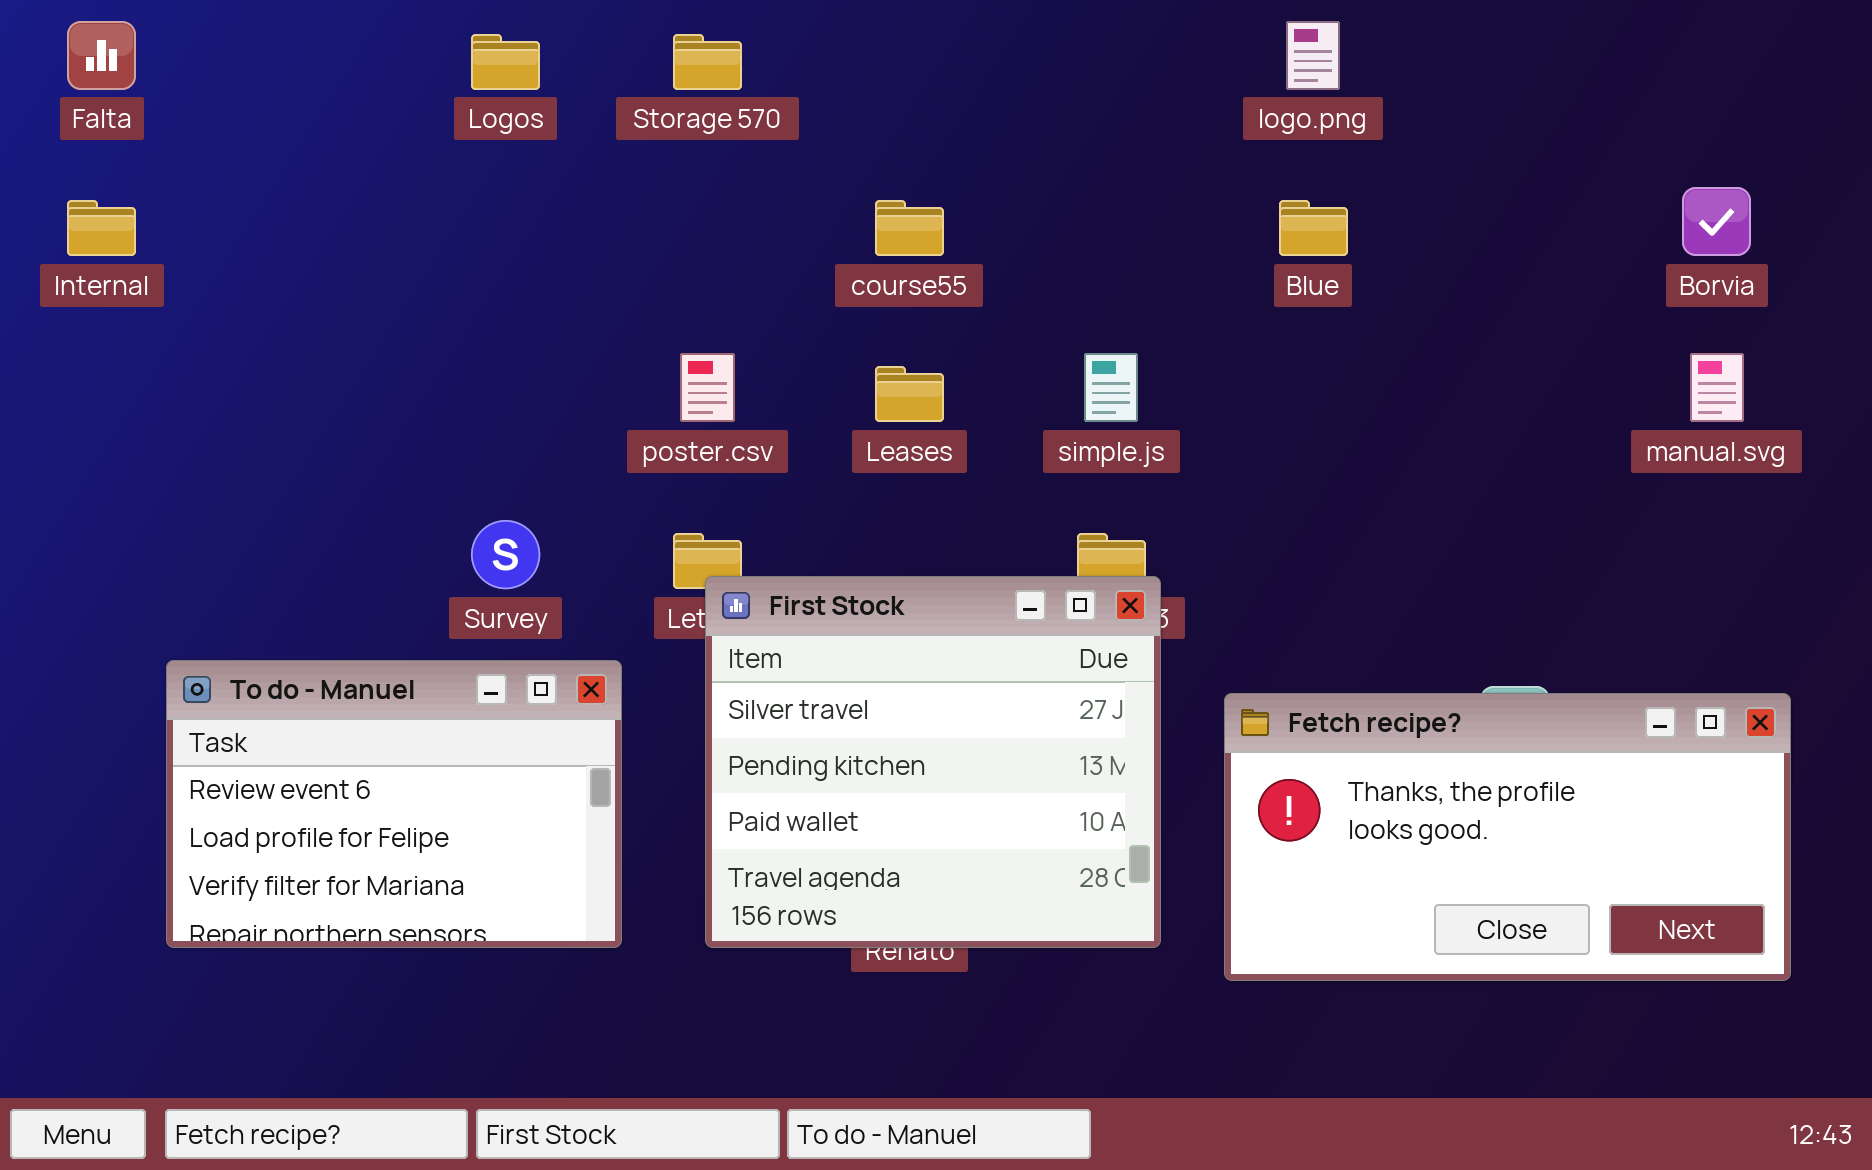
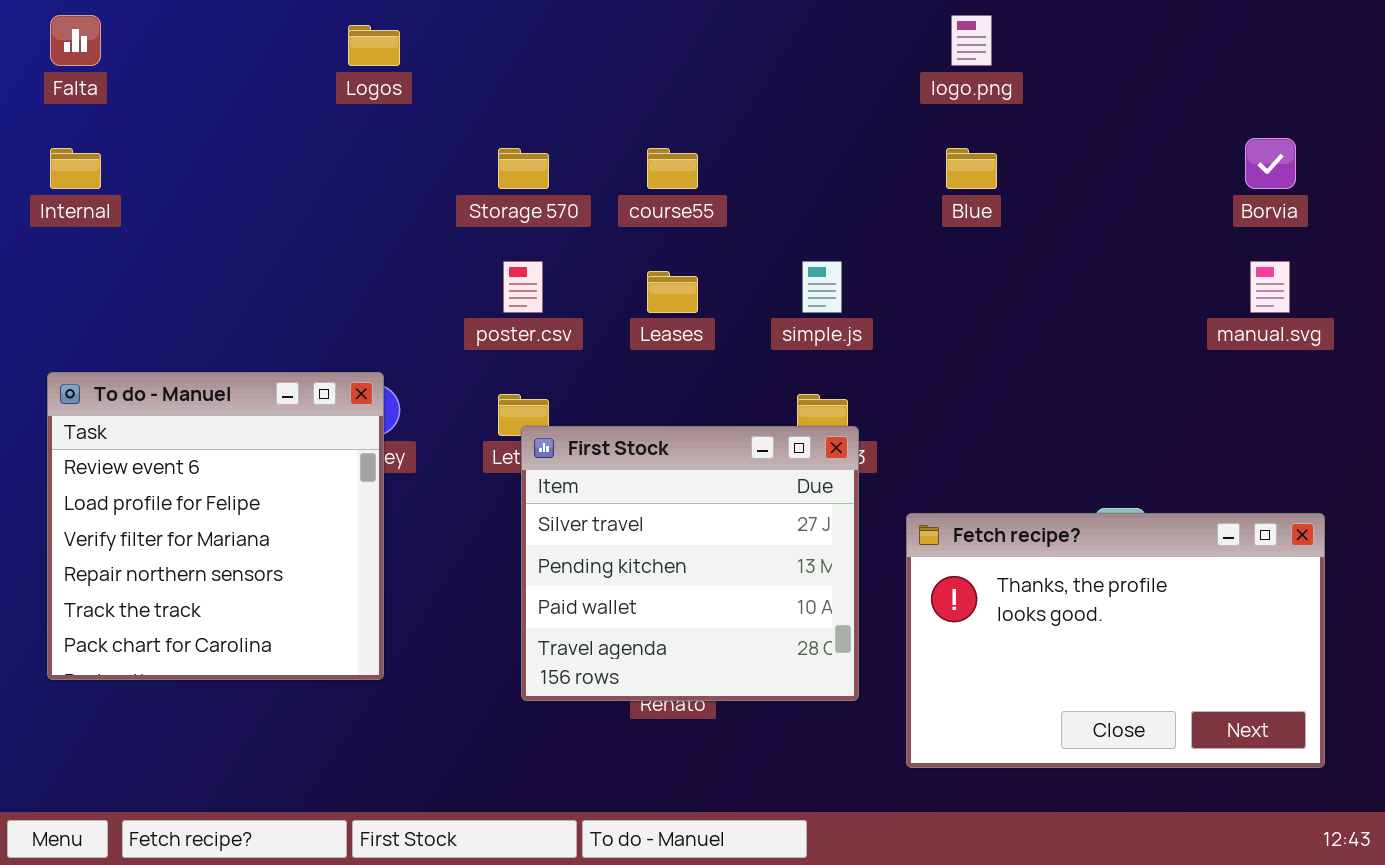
Storage 570: [673,34,742,90] -> [498,148,549,189], moved
To do - Manuel: [166,660,622,948] -> [47,372,384,680], moved, resized
Fetch recipe?: [1224,693,1791,981] -> [906,513,1325,768], resized

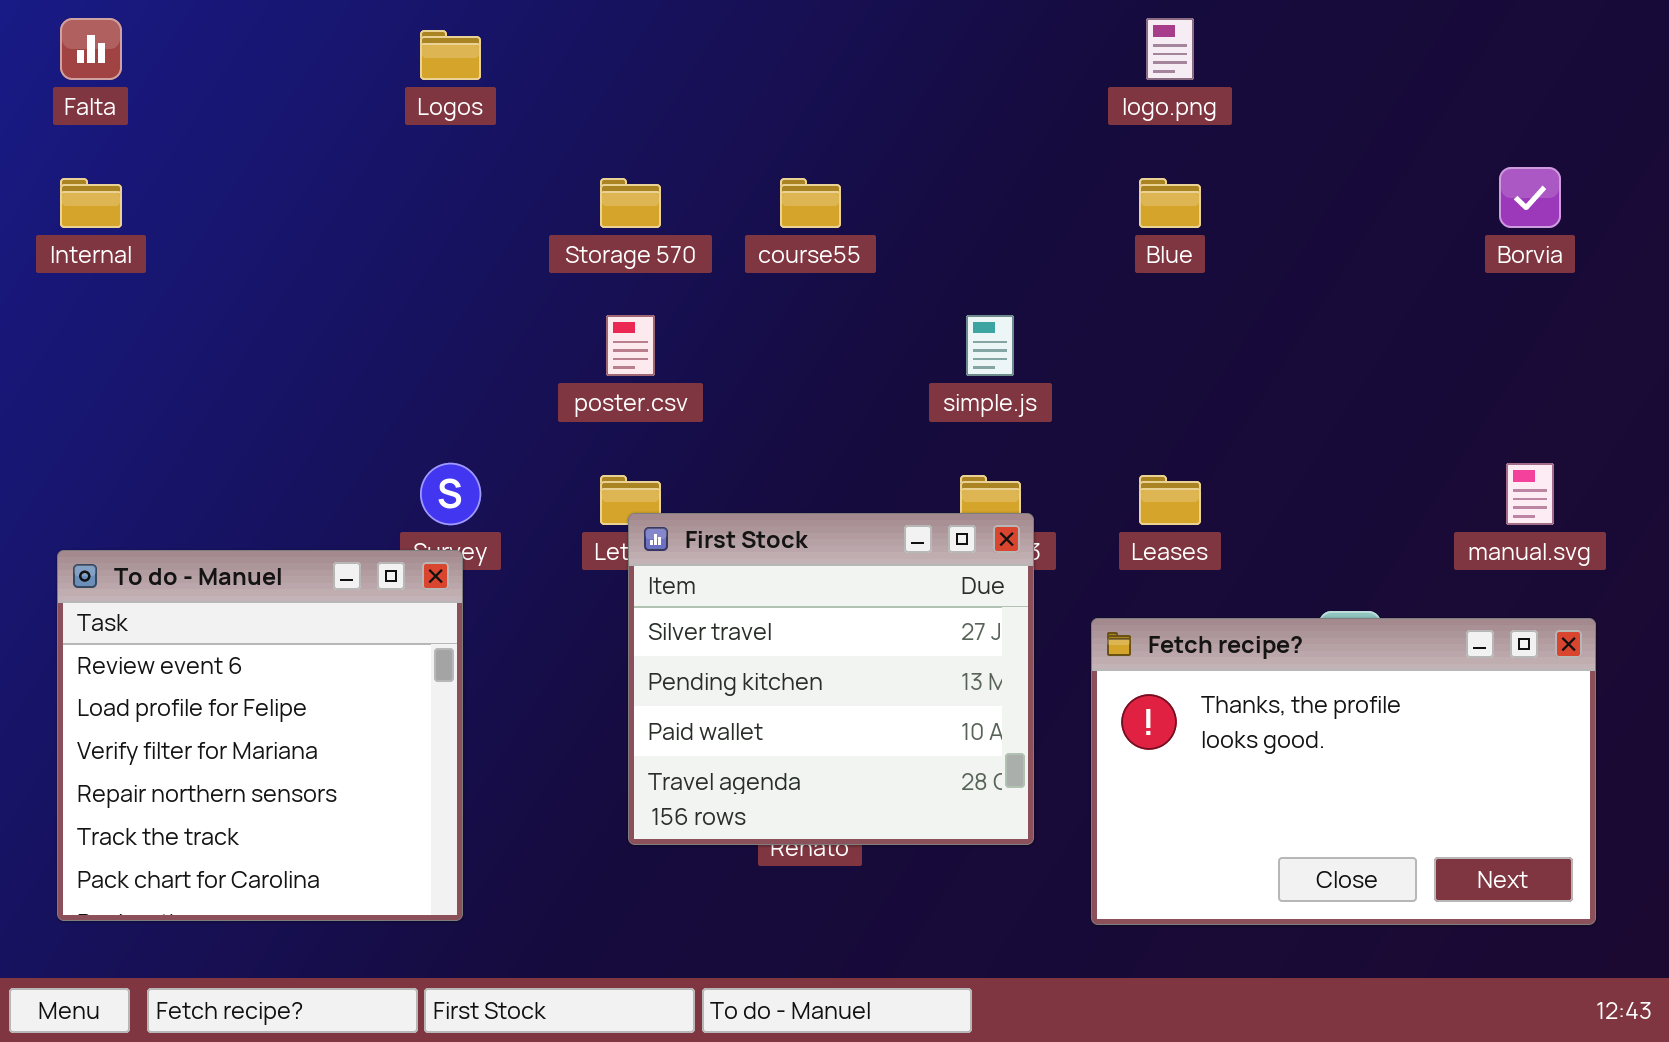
manual.svg: [1250,261,1290,313] -> [1506,463,1554,525], moved
Leases: [647,271,698,313] -> [1139,475,1201,525], moved
To do - Manuel: [47,372,384,680] -> [57,550,463,921], moved

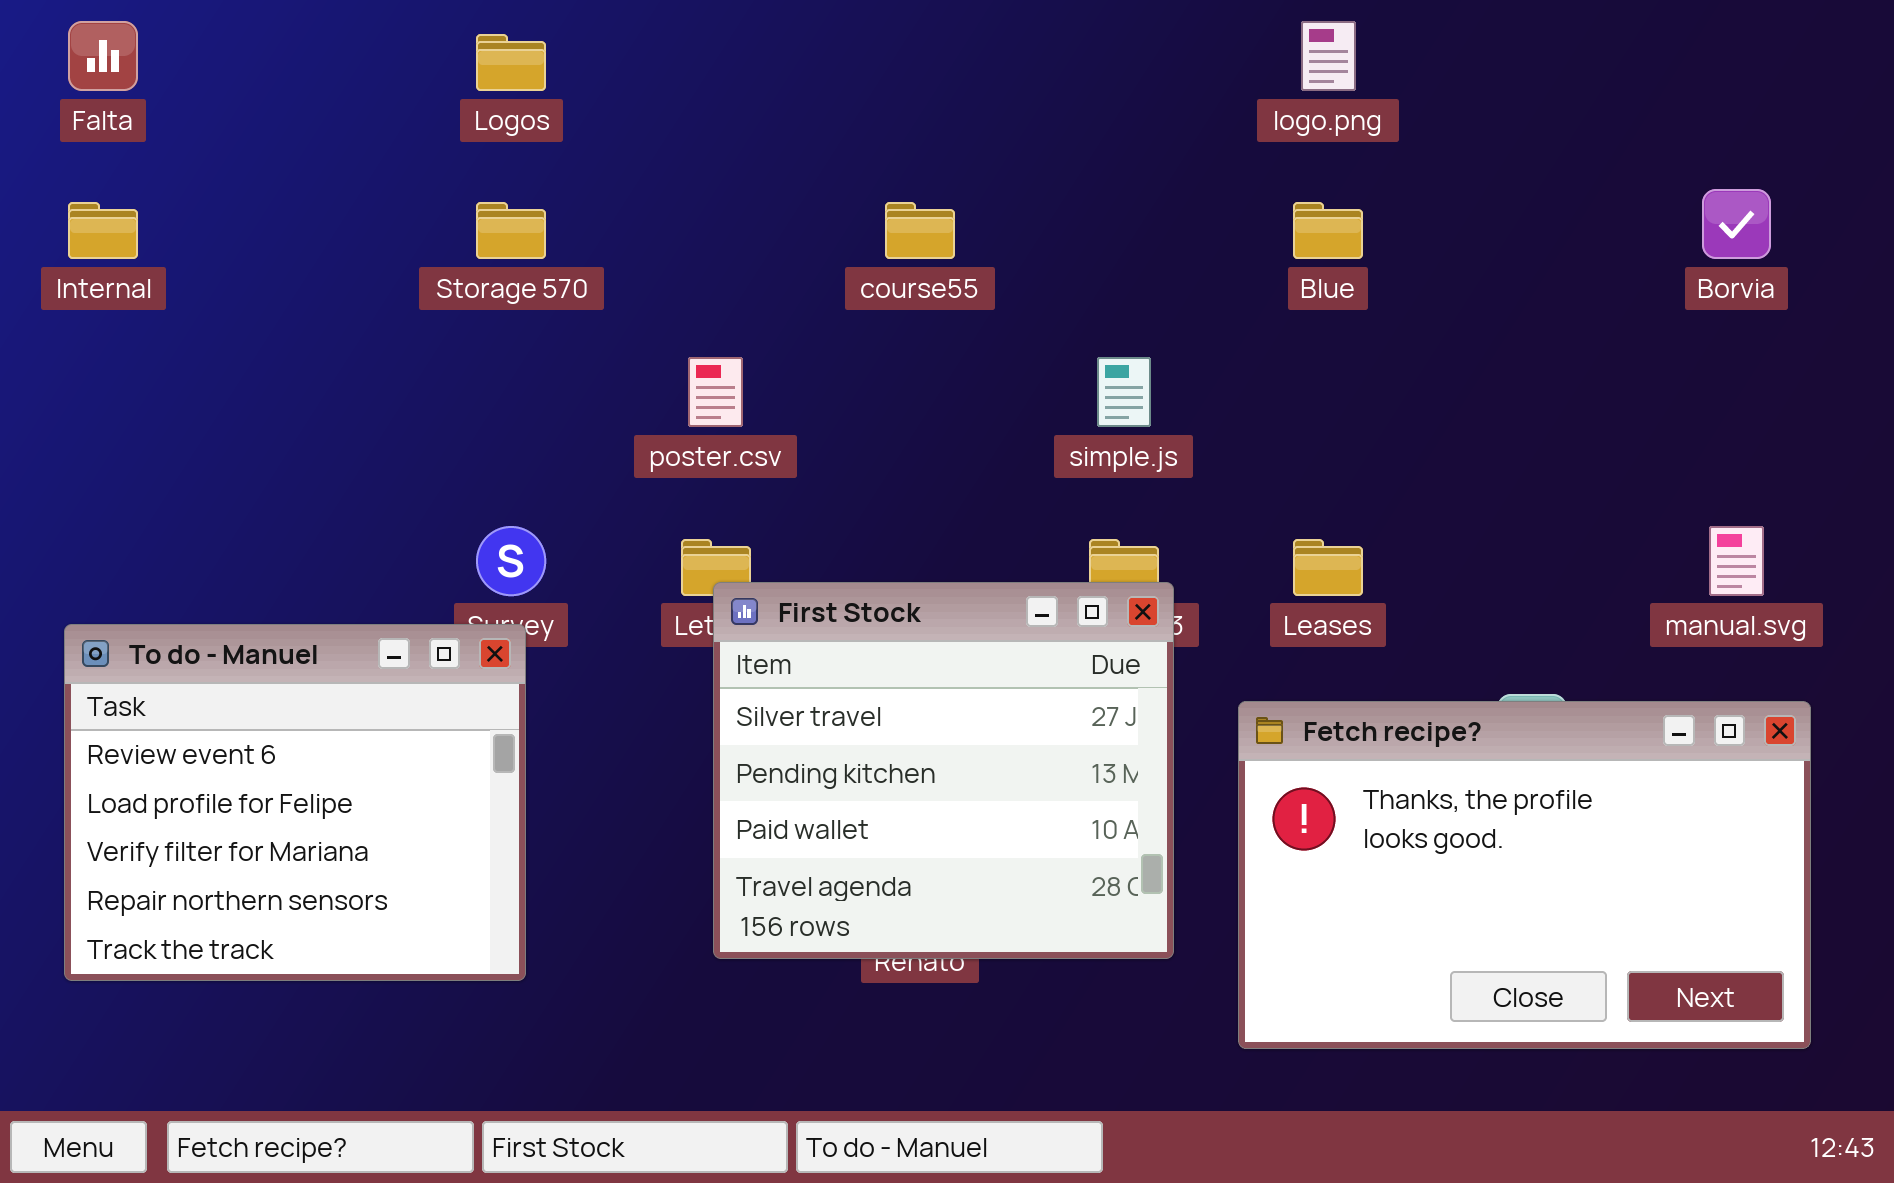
Storage 570: [600,178,661,228] -> [476,202,546,259], moved
To do - Manuel: [57,550,463,921] -> [64,624,526,981], resized

